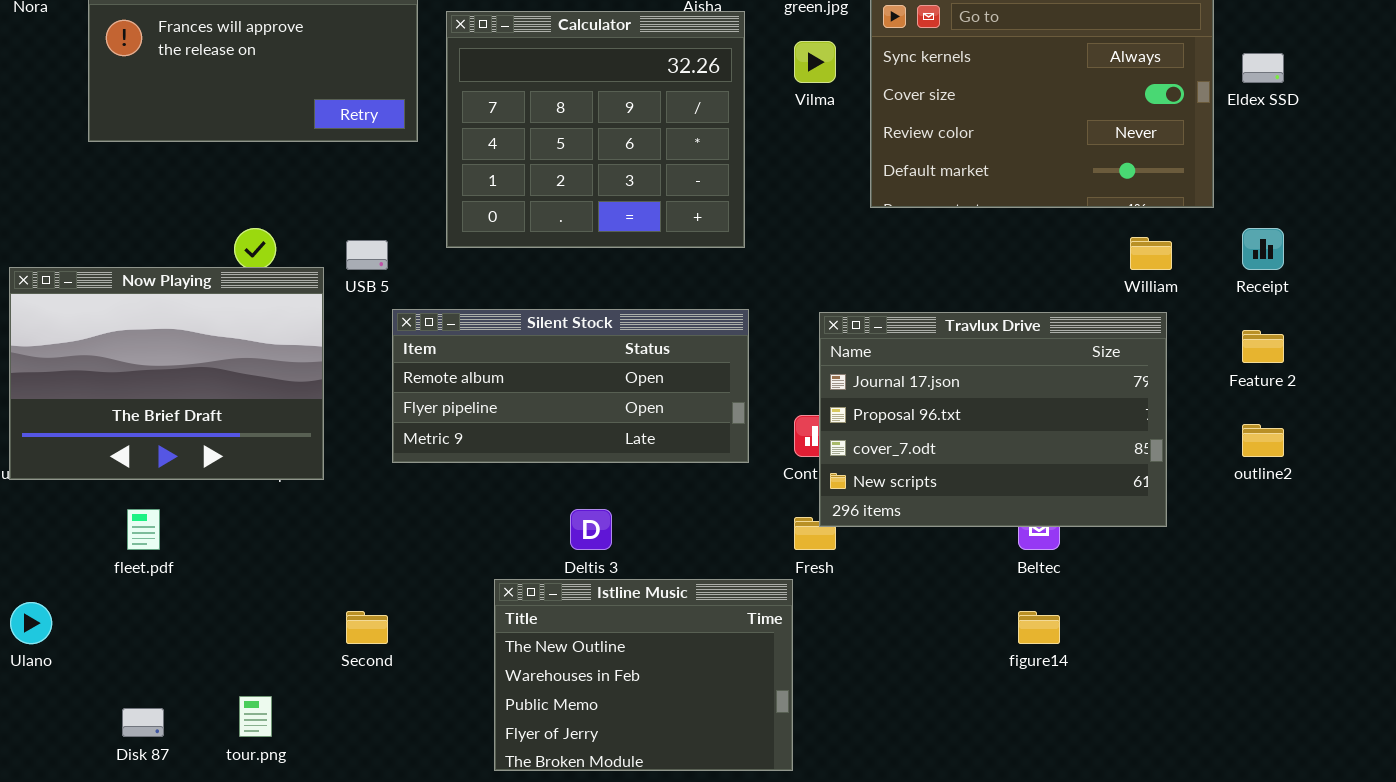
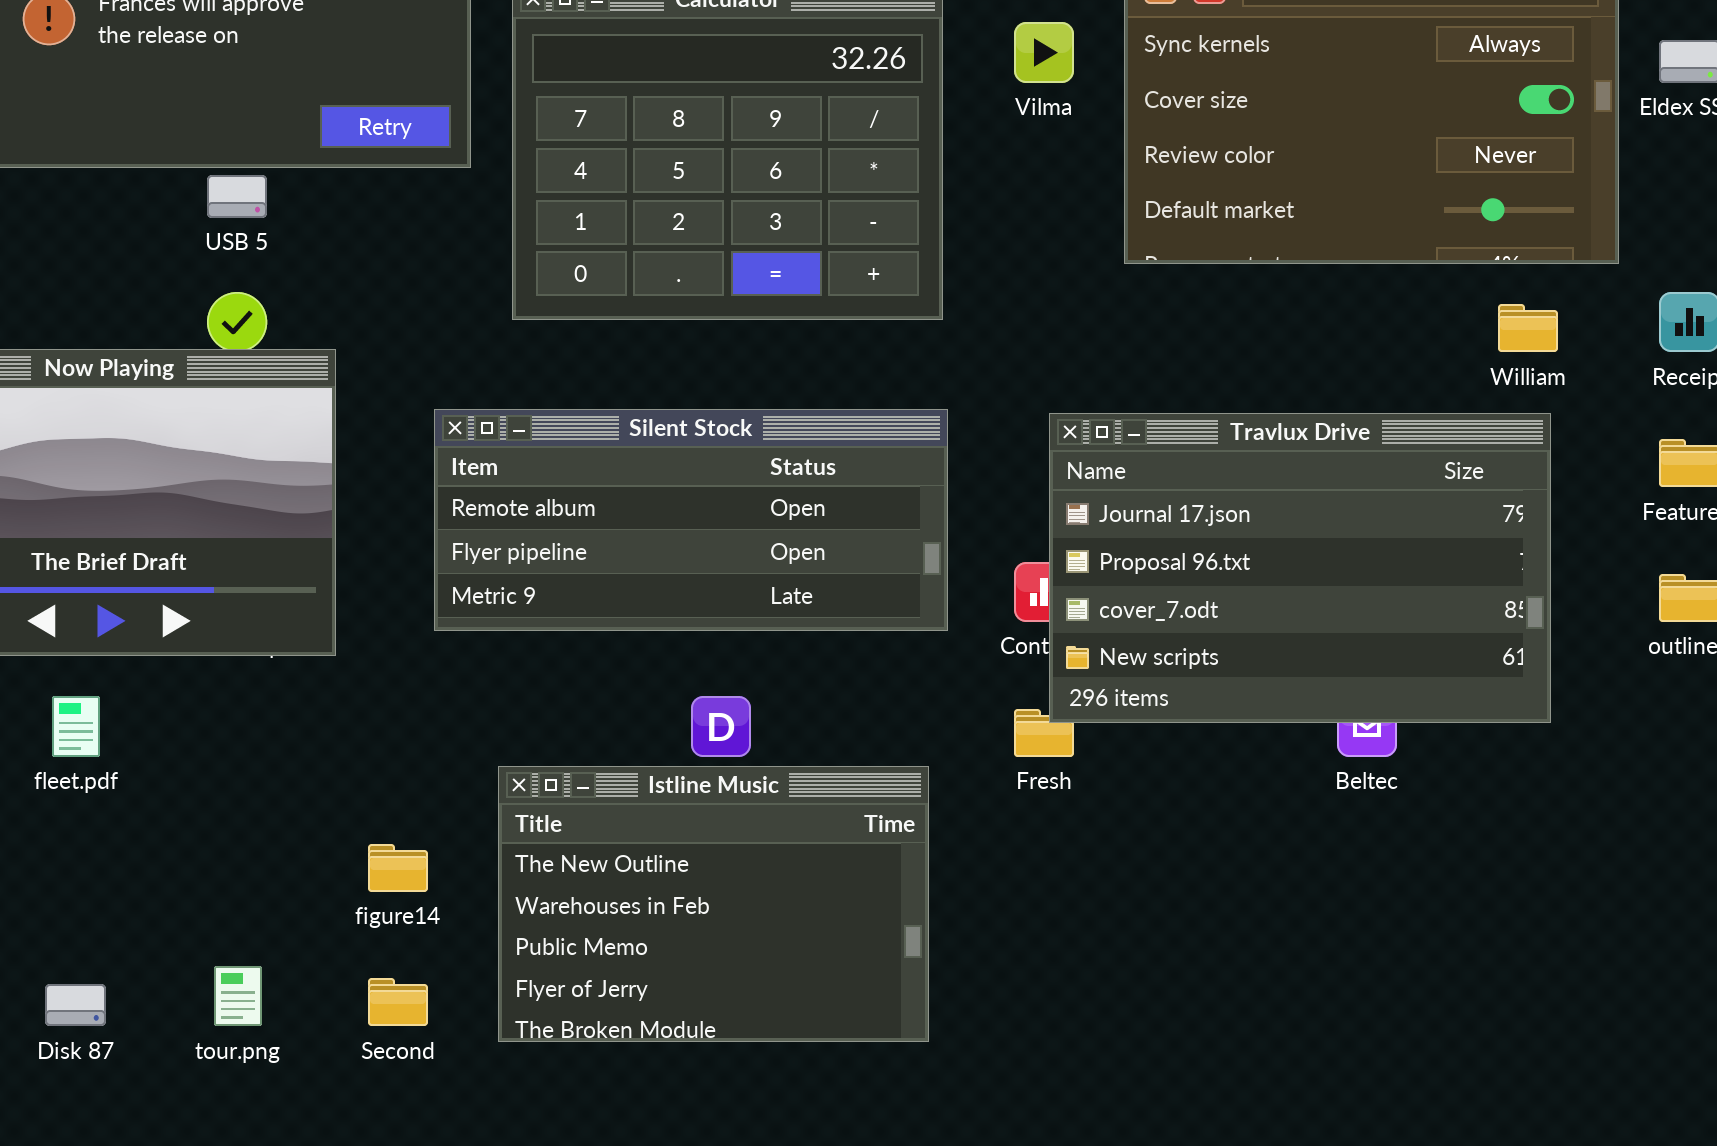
USB 5: [346,240,388,270] -> [207,175,267,218], moved
Istline Music: [494,579,793,771] -> [498,766,929,1042], moved
Second: [346,611,388,644] -> [368,978,428,1026], moved
figure14: [1018,611,1060,644] -> [368,844,428,892], moved

